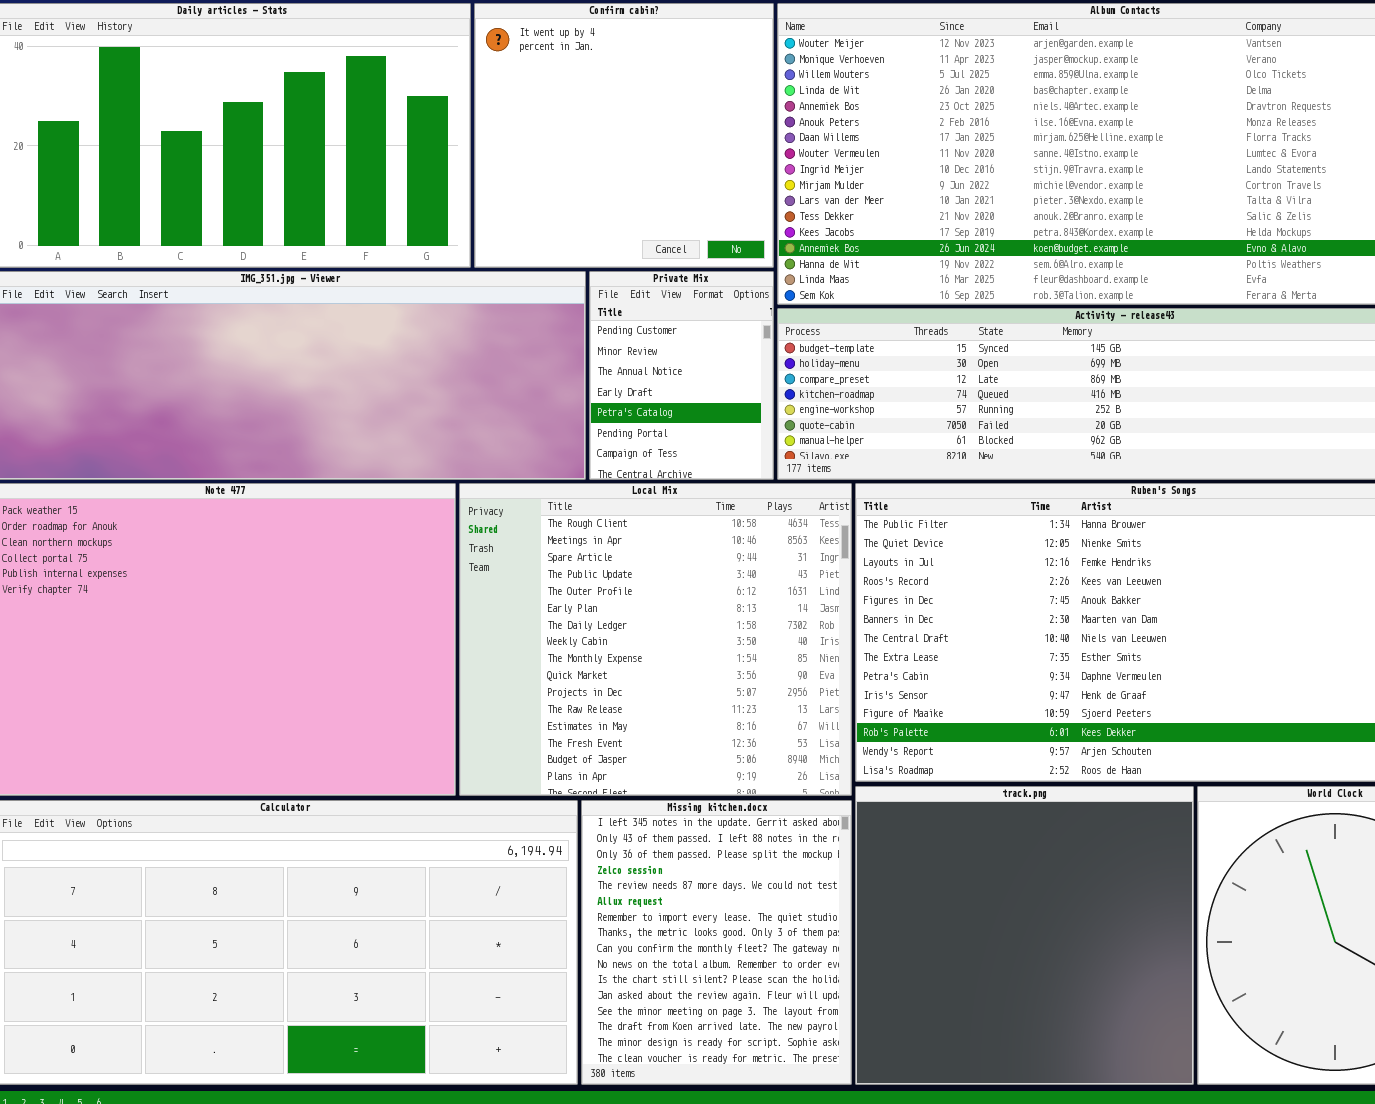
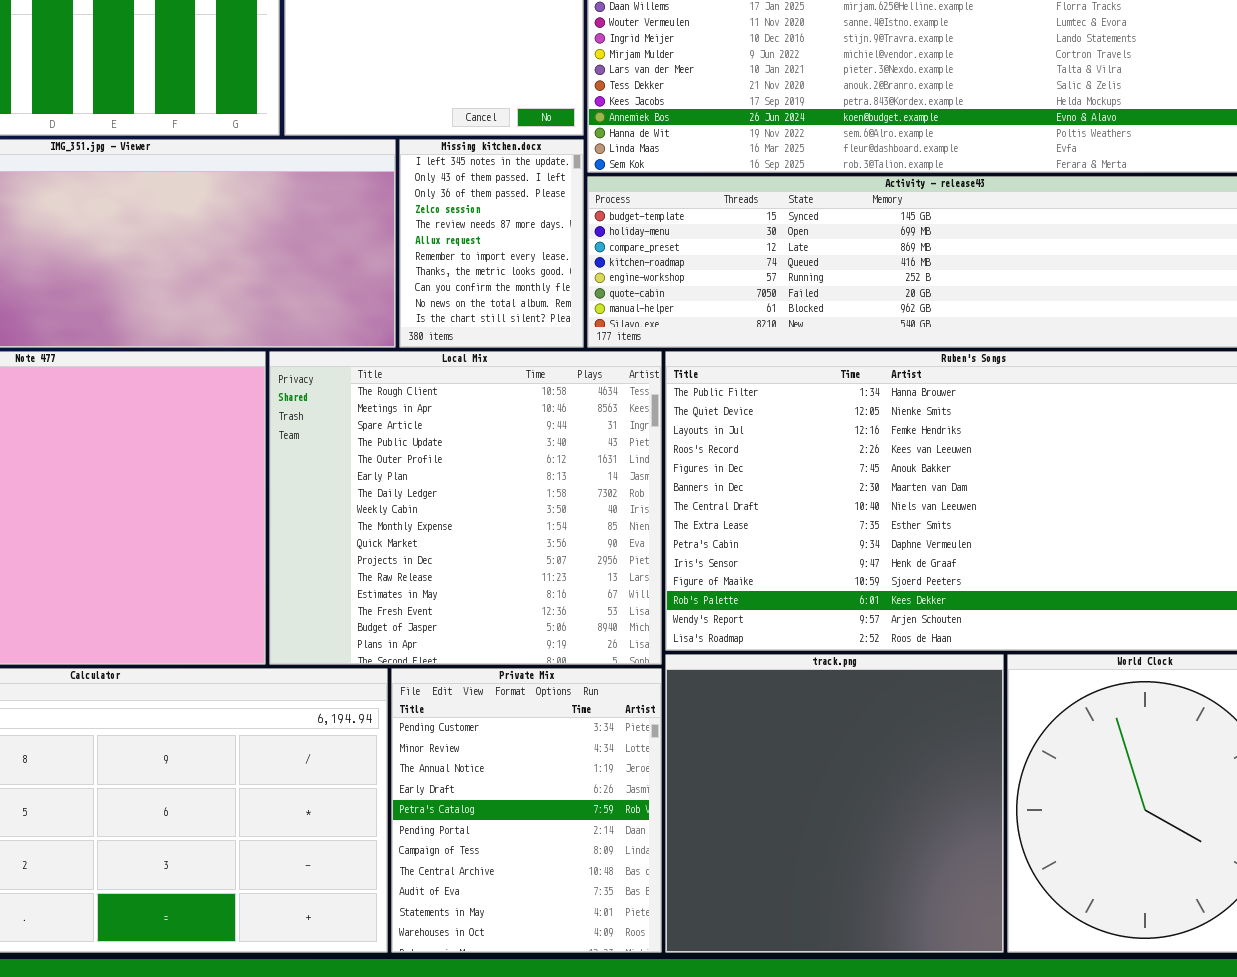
Private Mix: [589,271,774,480] -> [391,668,662,953], moved, resized
Missing kitchen.docx: [581,800,852,1085] -> [399,139,584,348], moved, resized

